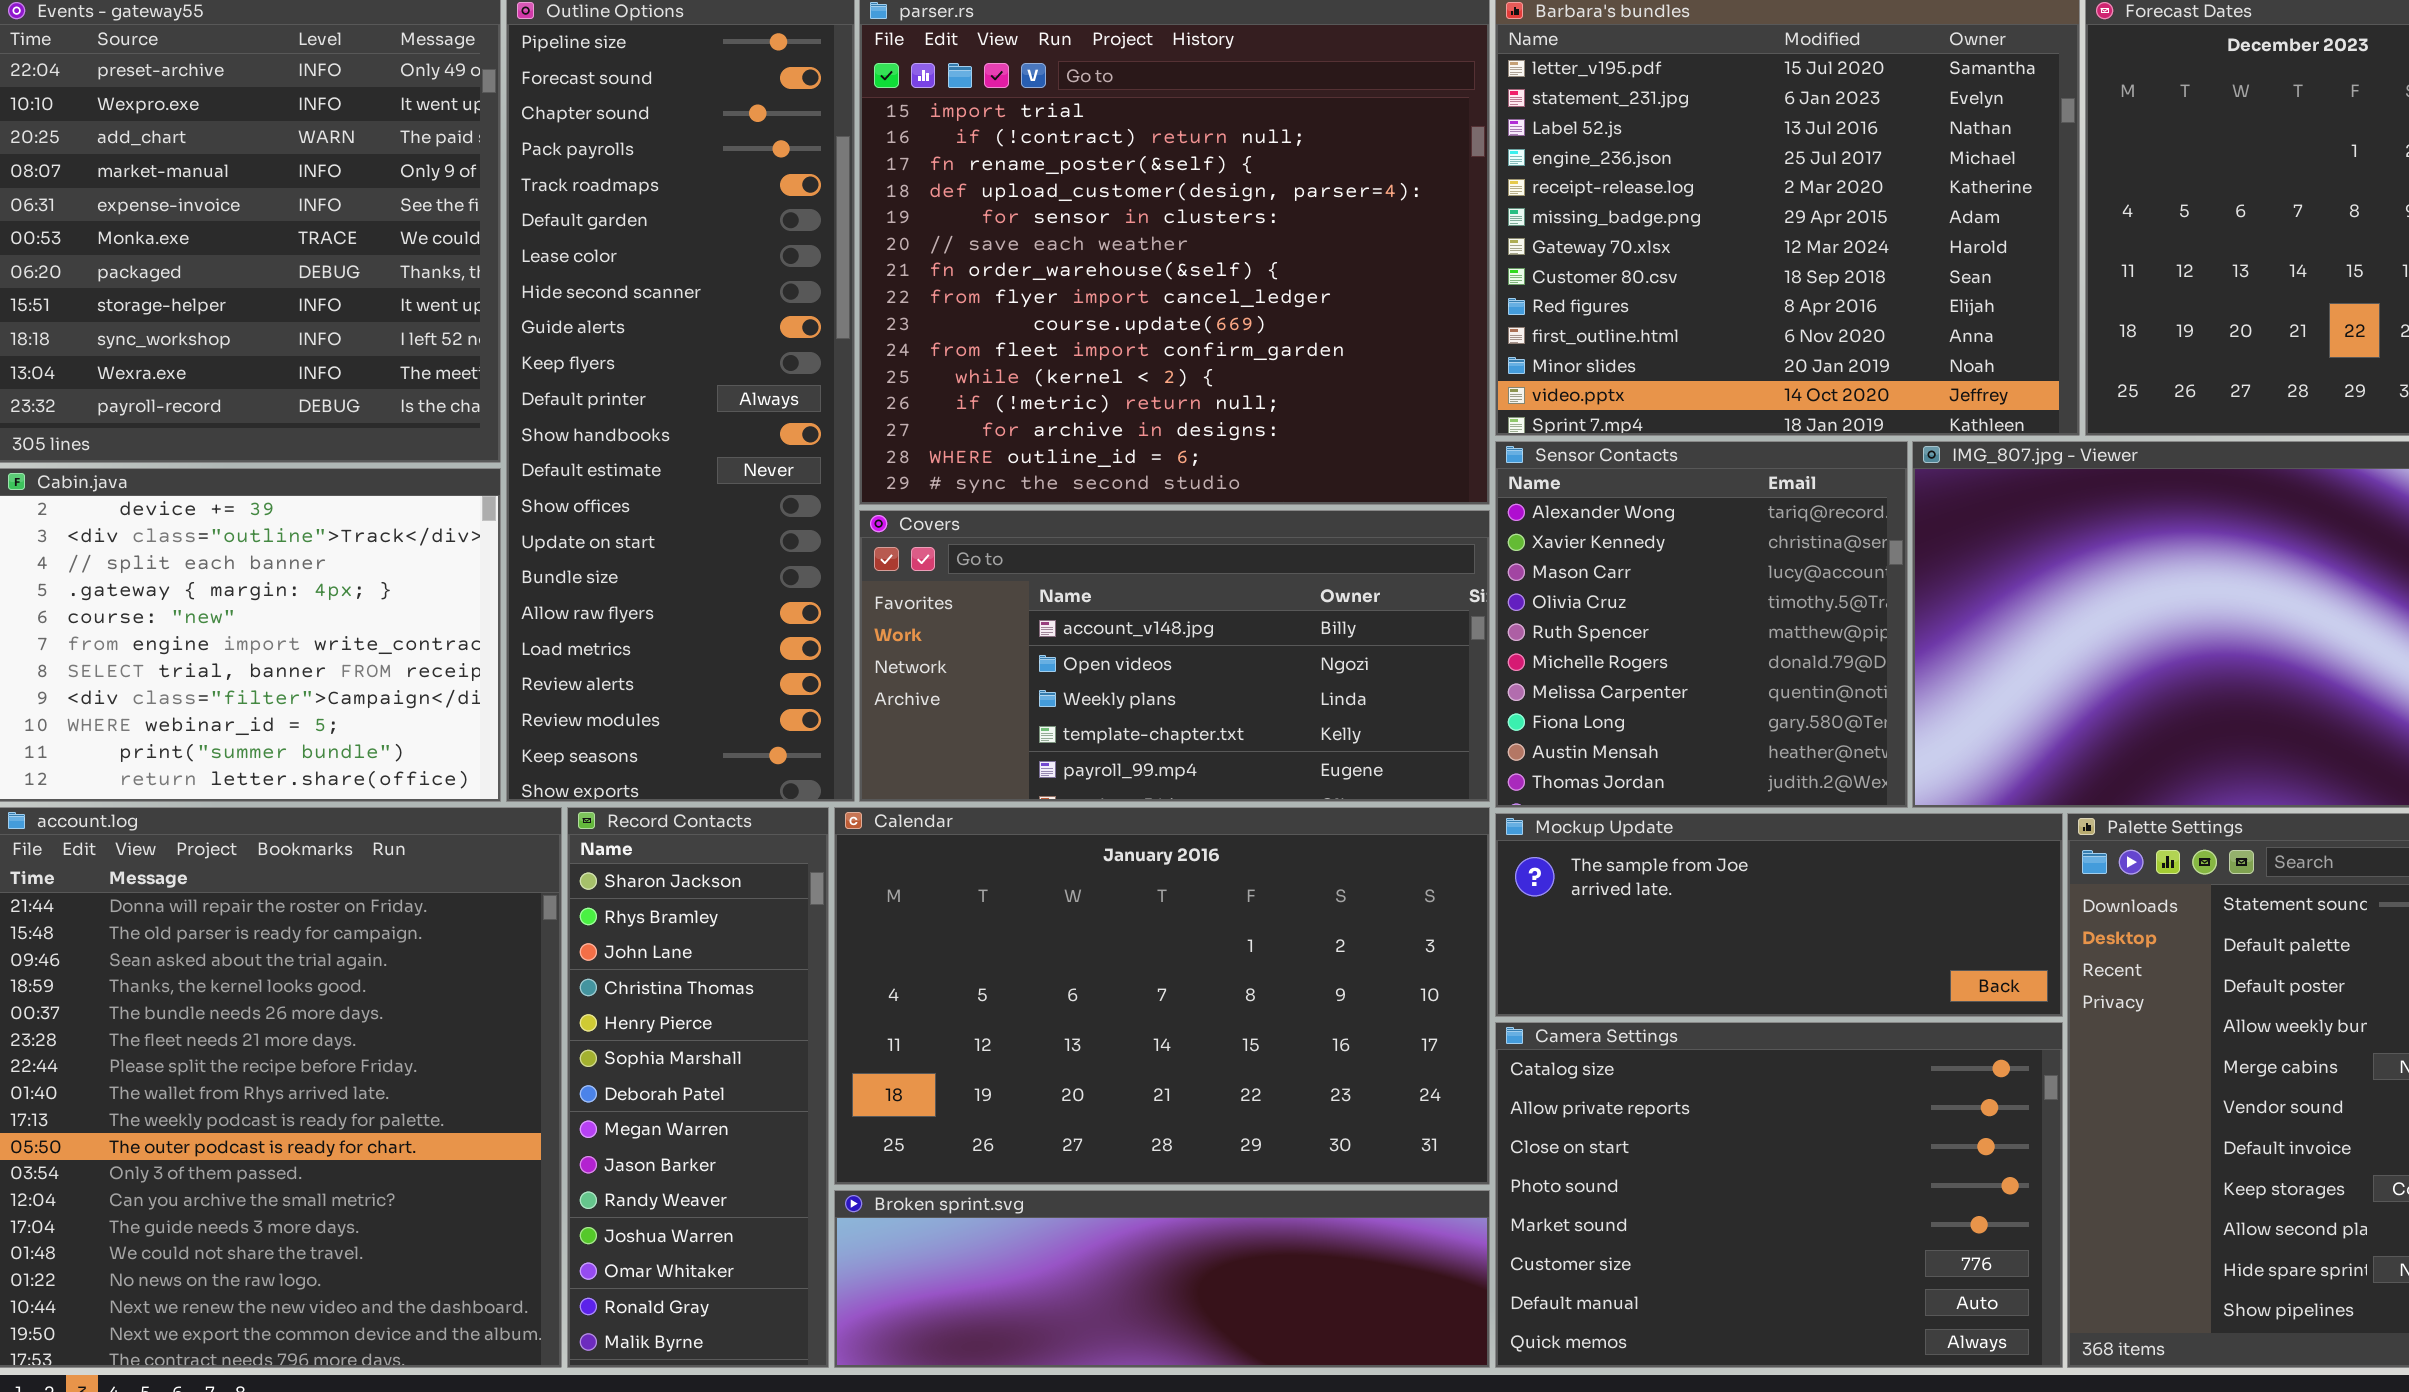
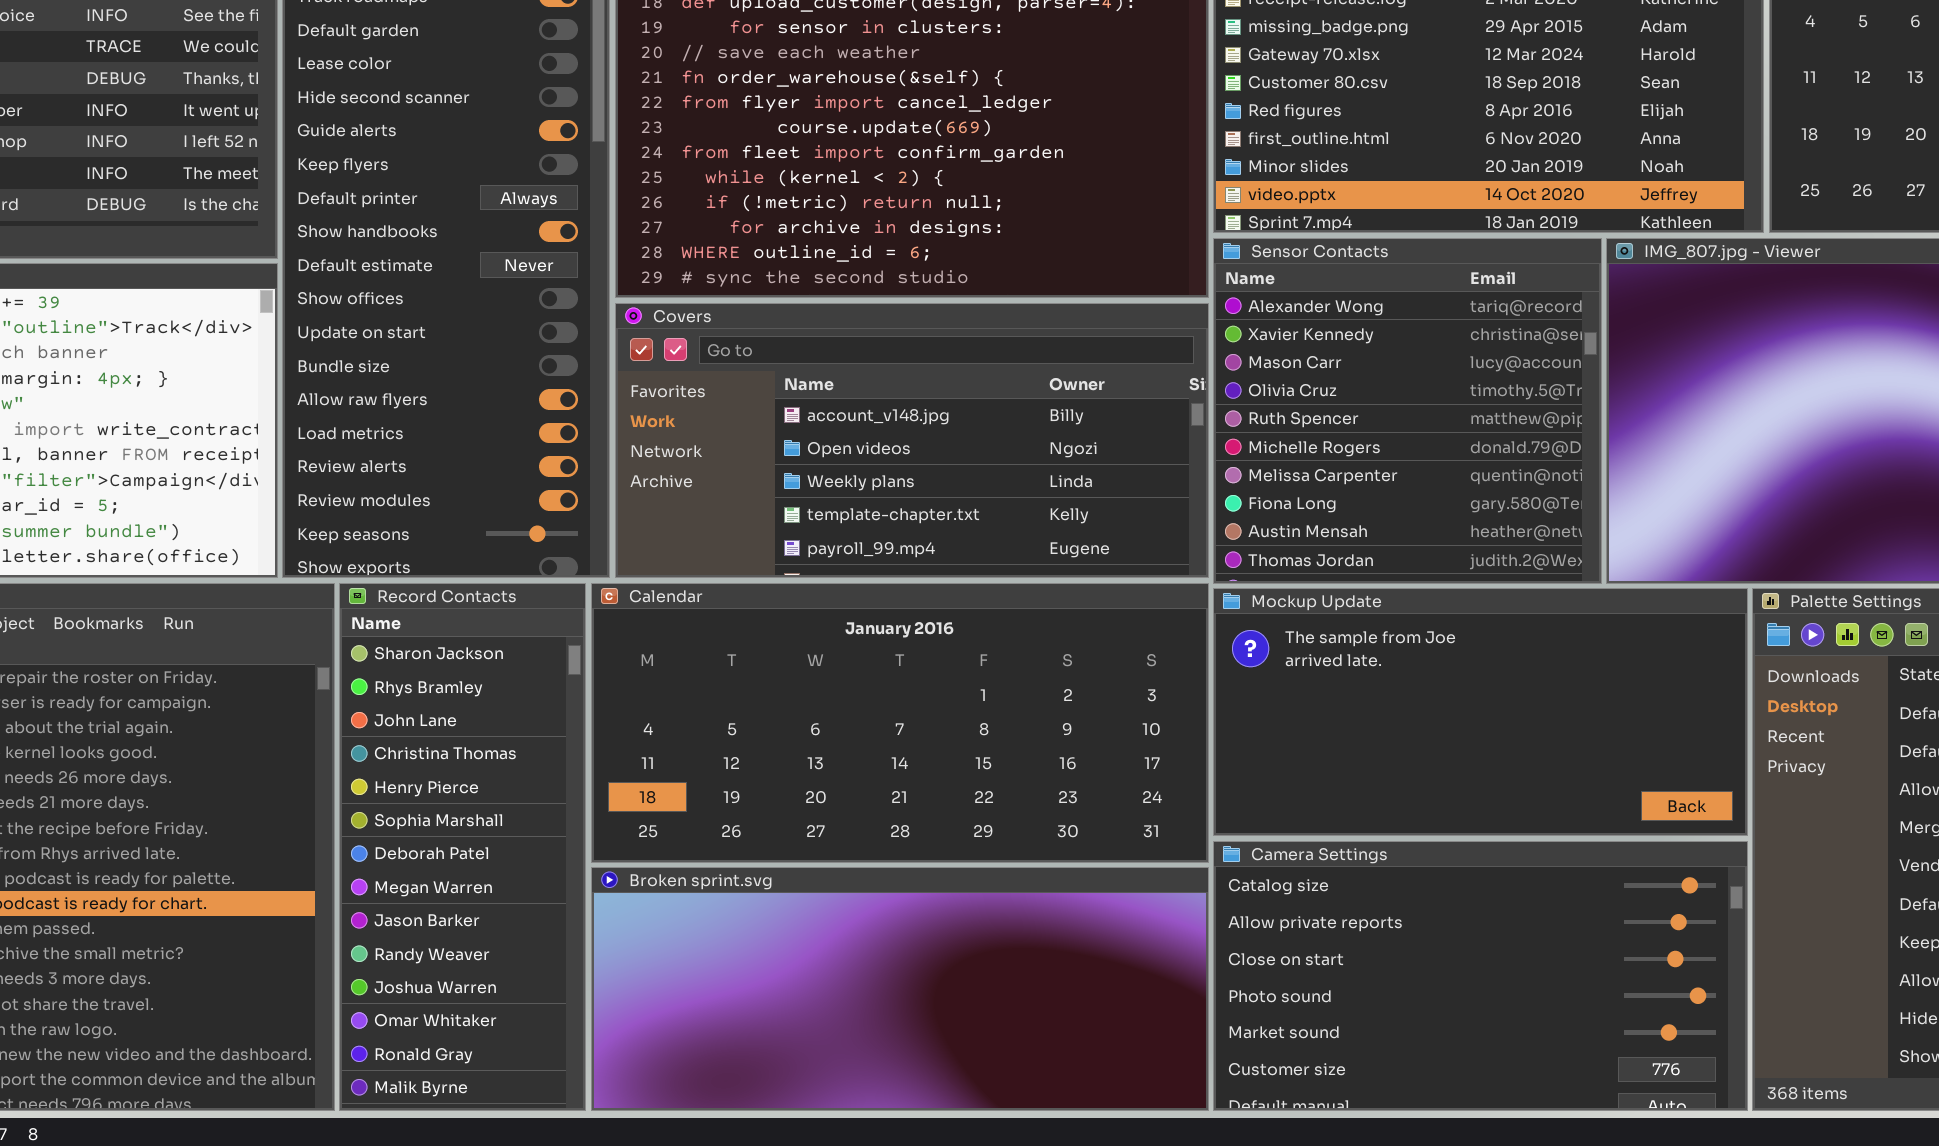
Calendar: [834,807,1490,1185] -> [591,583,1209,863], resized
Mockup Update: [1495,813,2063,1017] -> [1213,588,1748,836], resized
Camera Settings: [1495,1022,2063,1368] -> [1213,841,1748,1111], resized
Broken sprint.svg: [834,1190,1490,1368] -> [591,867,1209,1111], resized

